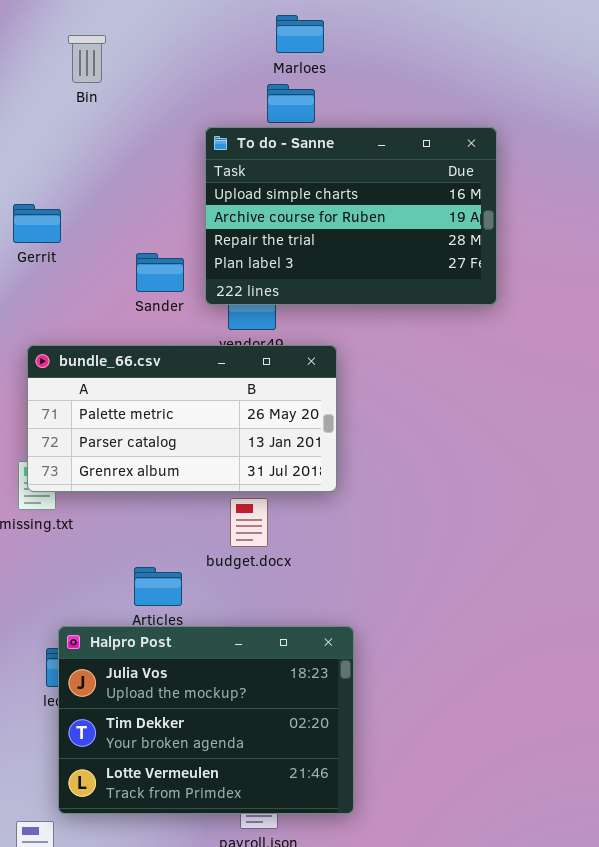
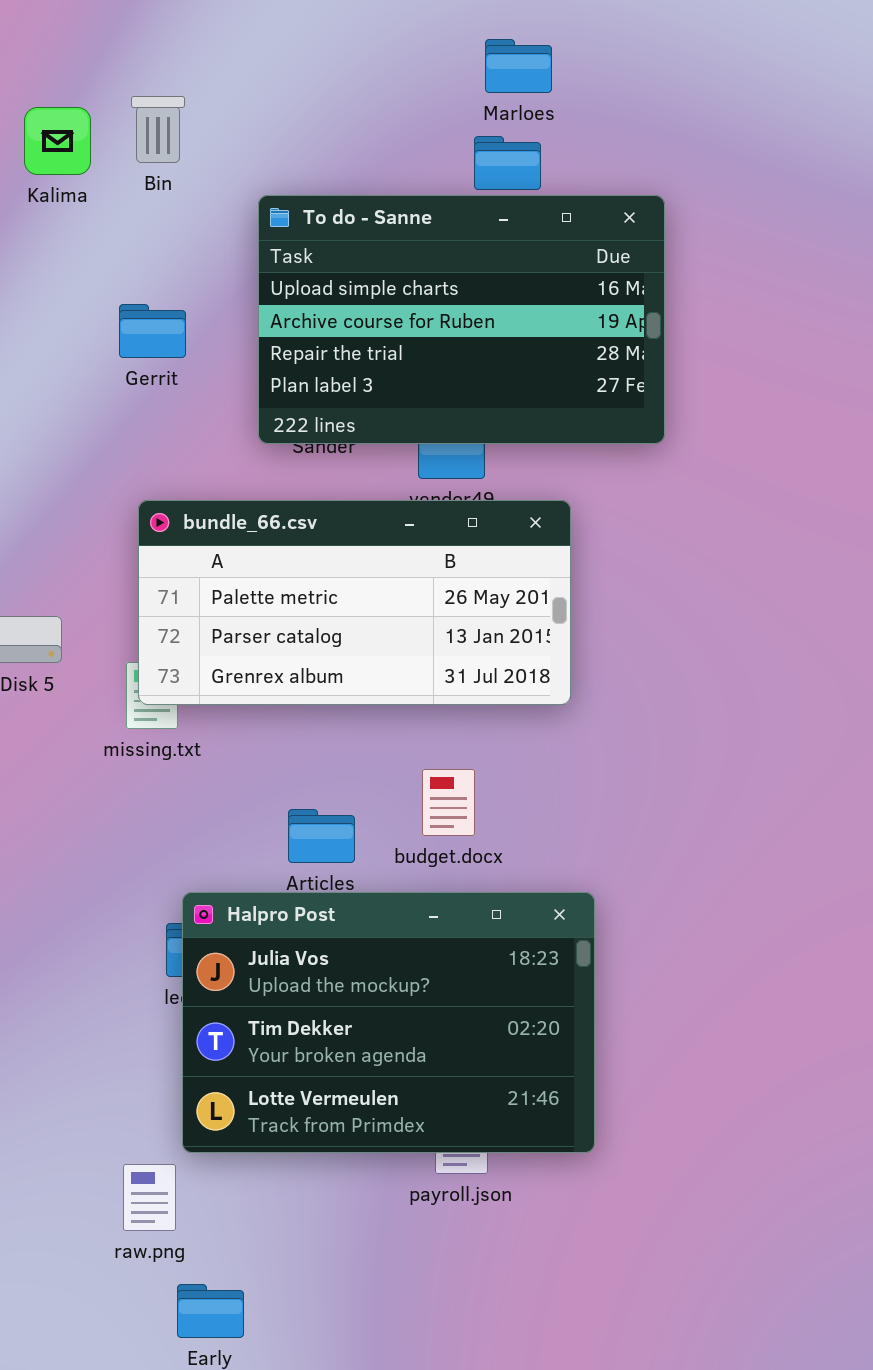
Bin: [68,35,106,83] -> [131,96,185,163], moved
To do - Sanne: [205,127,497,305] -> [258,195,665,444], moved
budget.docx: [230,498,268,547] -> [422,769,475,836], moved

